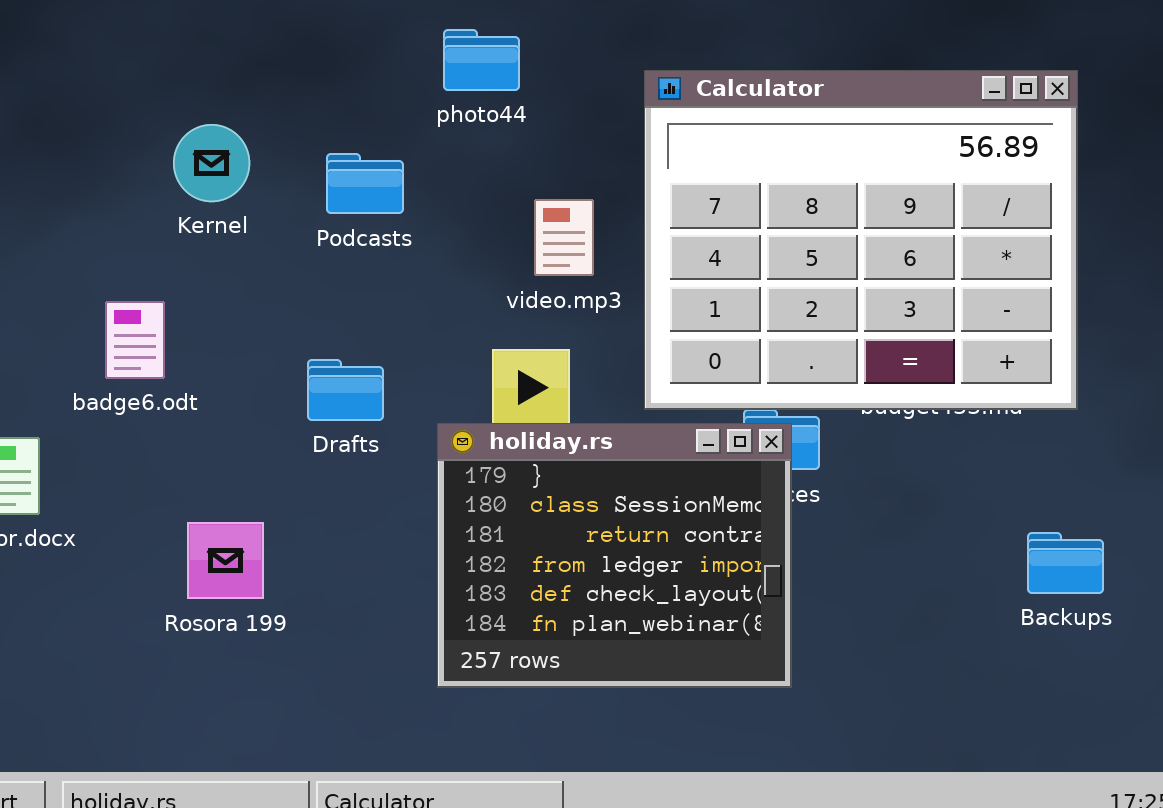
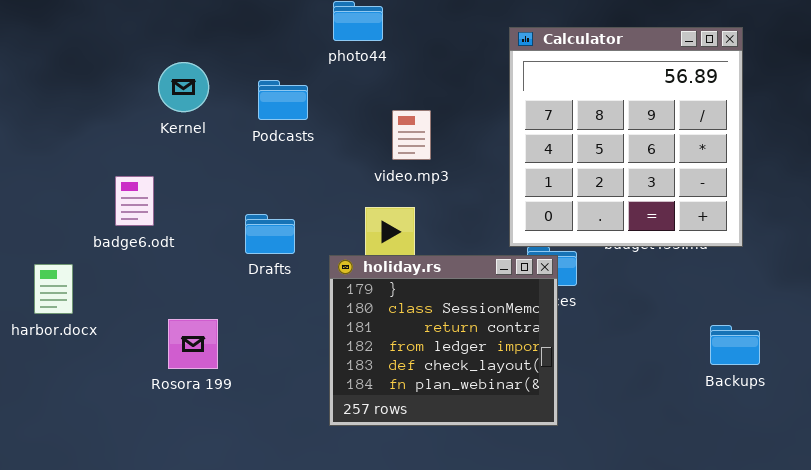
Calculator: [644,70,1078,410] -> [509,27,743,247], resized

